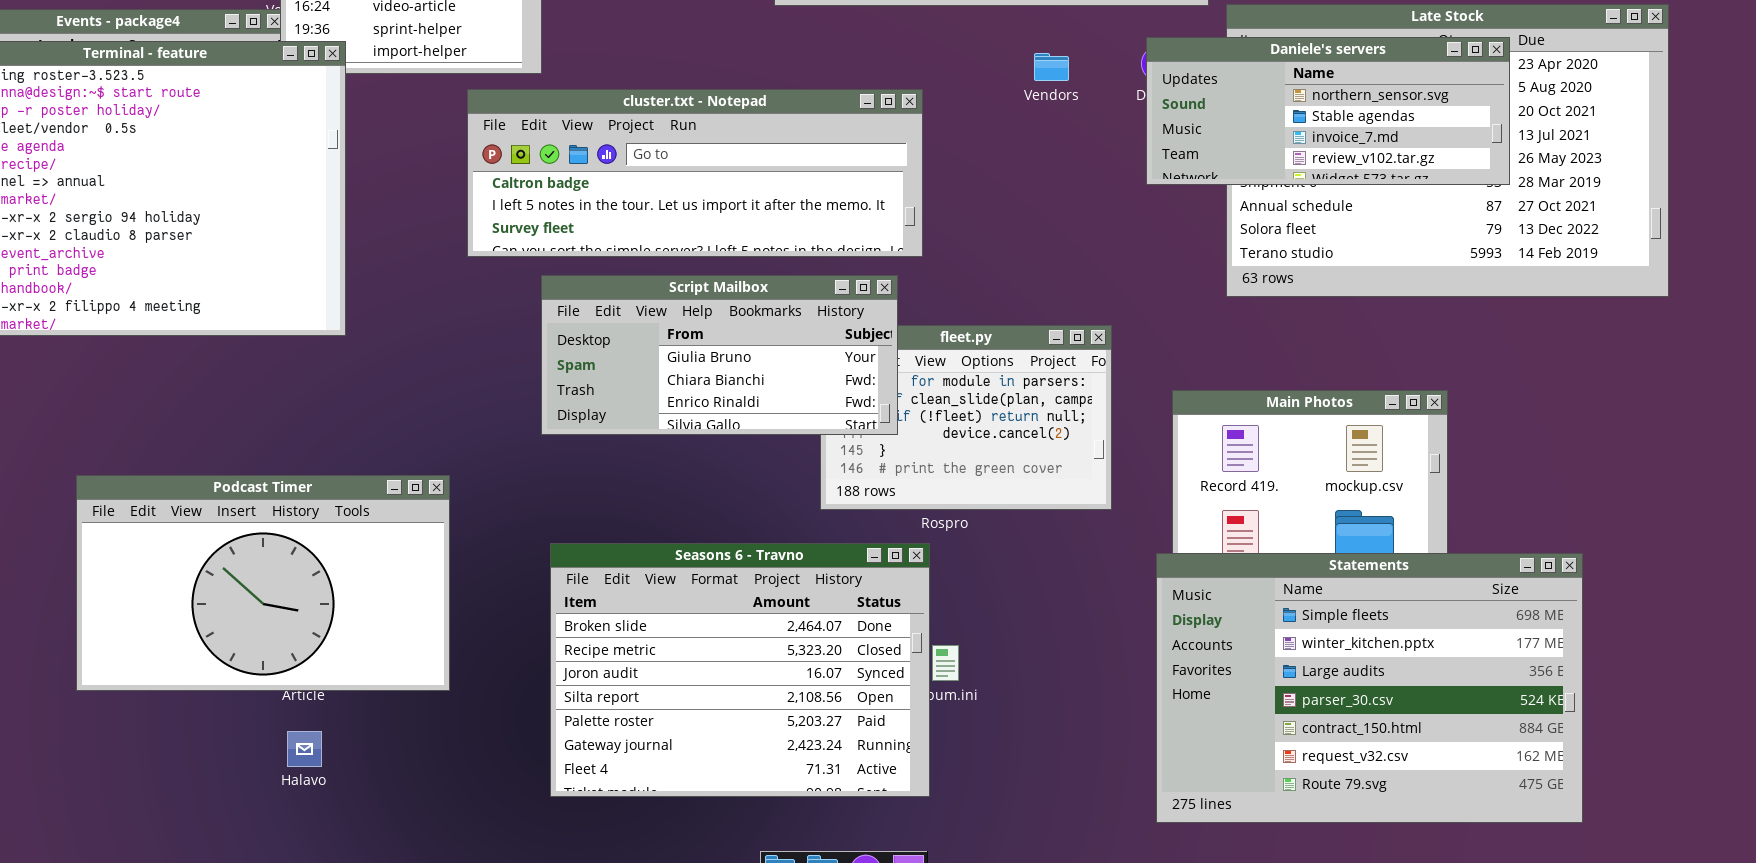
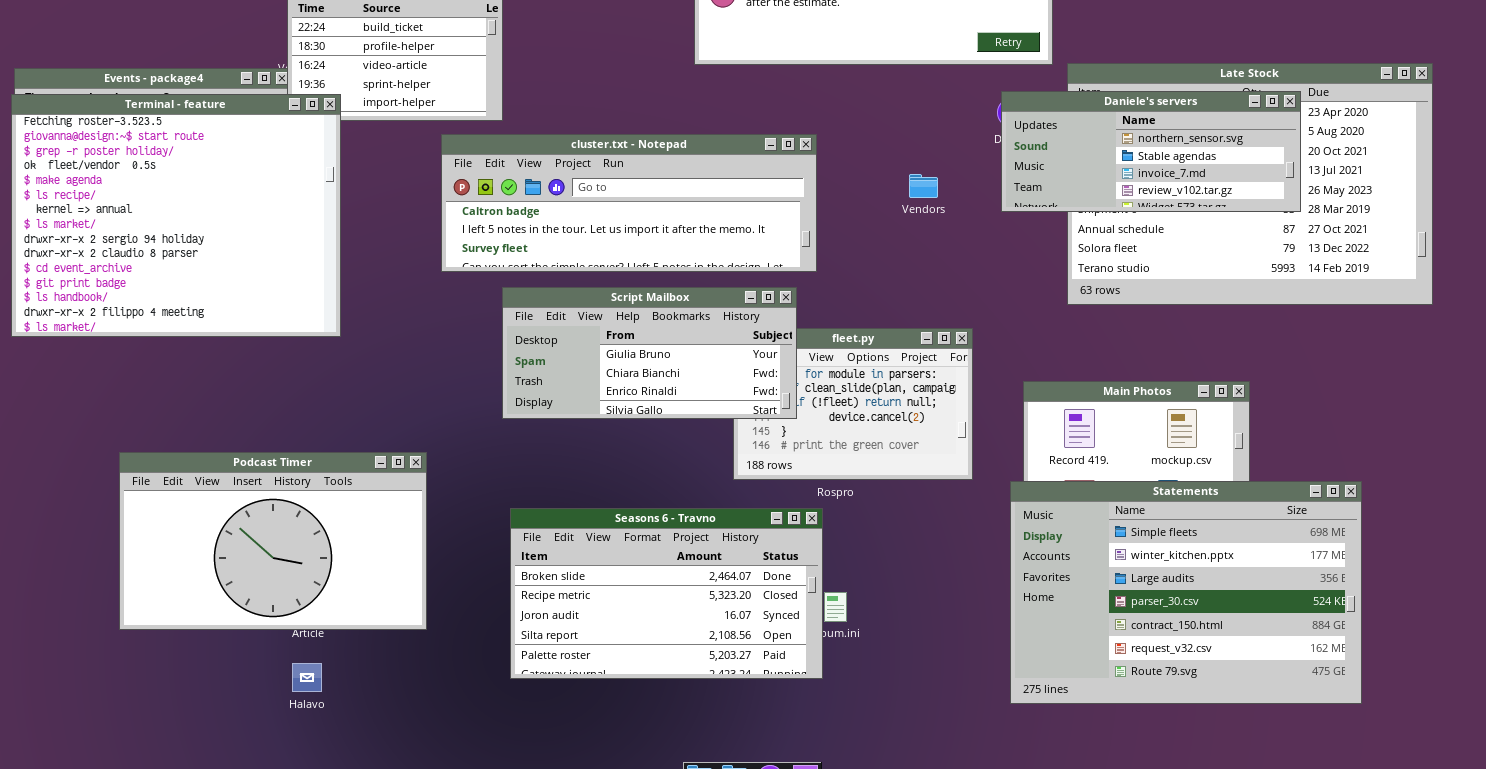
Vendors: [1034,53,1069,81] -> [909,174,938,198], moved
Seasons 6 - Travno: [550,543,930,797] -> [510,508,823,679], resized
Statements: [1156,553,1583,823] -> [1010,481,1362,704], moved

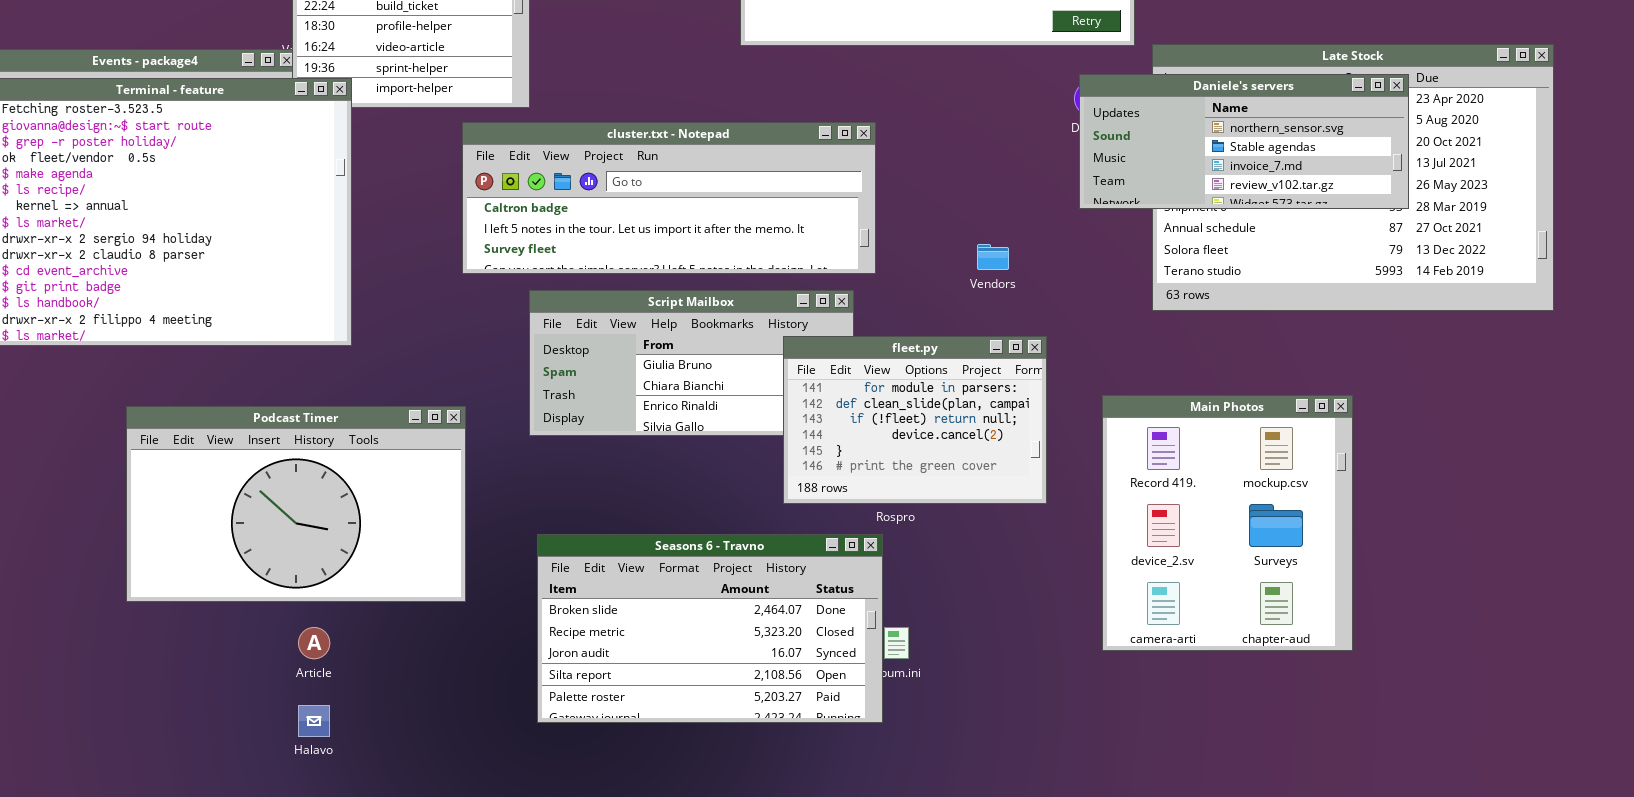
Vendors: [909,174,938,198] -> [977,244,1009,270], moved
fleet.py: [733,328,973,480] -> [783,336,1047,504], raised
Podcast Timer: [119,452,427,630] -> [126,406,466,602], moved
Statements: [1010,481,1362,704] -> none, closed

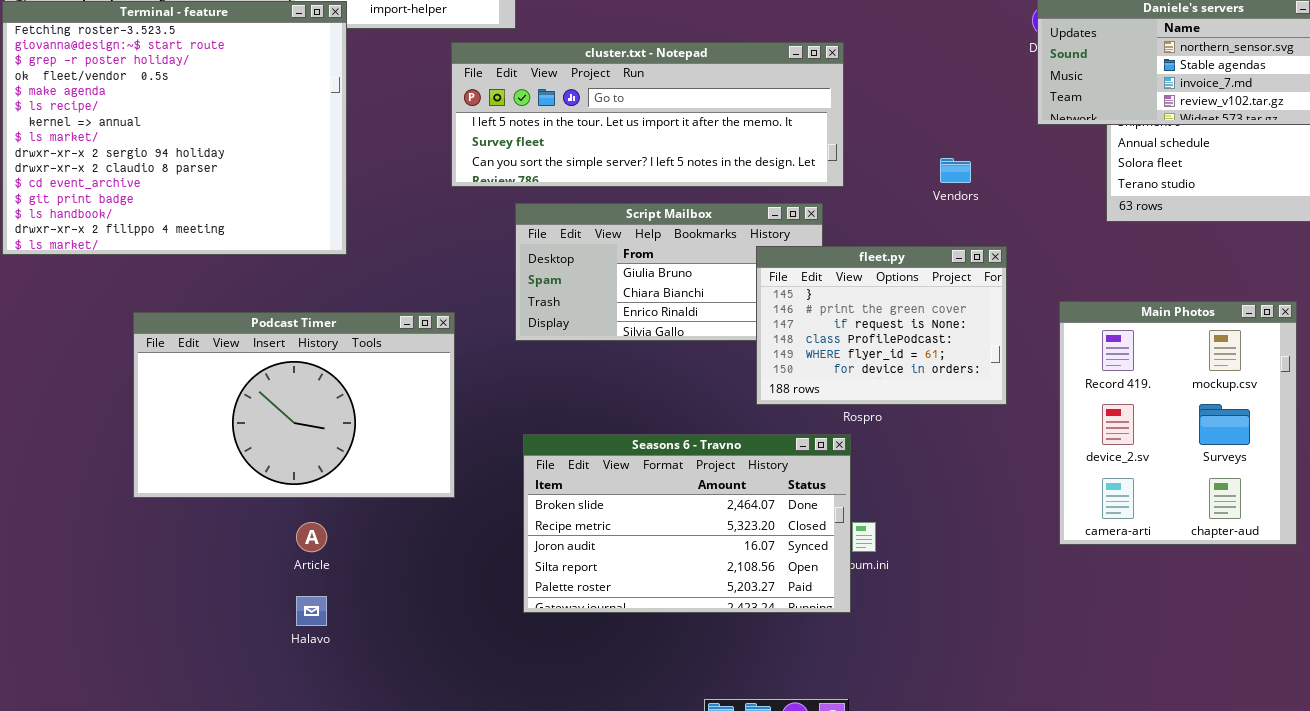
cluster.txt - Notepad: [462,122,876,274] -> [451,42,844,187], scrolled down 1 row
fleet.py: [783,336,1047,504] -> [756,246,1007,405], scrolled down 4 rows

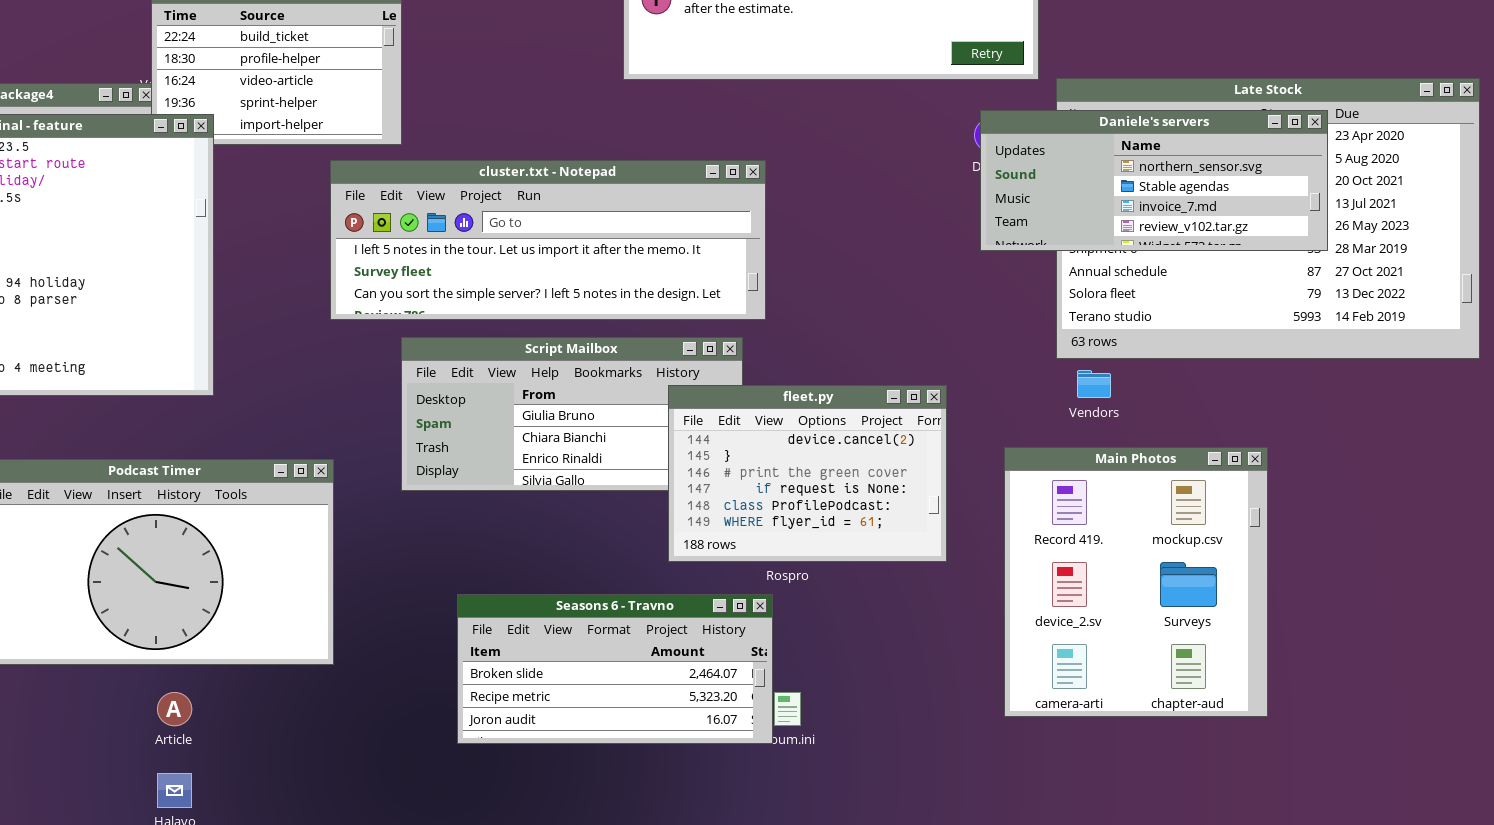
Vendors: [940,158,971,183] -> [1077,370,1111,398], moved
fleet.py: [756,246,1007,405] -> [668,385,947,562], scrolled up 1 row
Seasons 6 - Travno: [523,434,851,613] -> [457,594,773,744], resized

